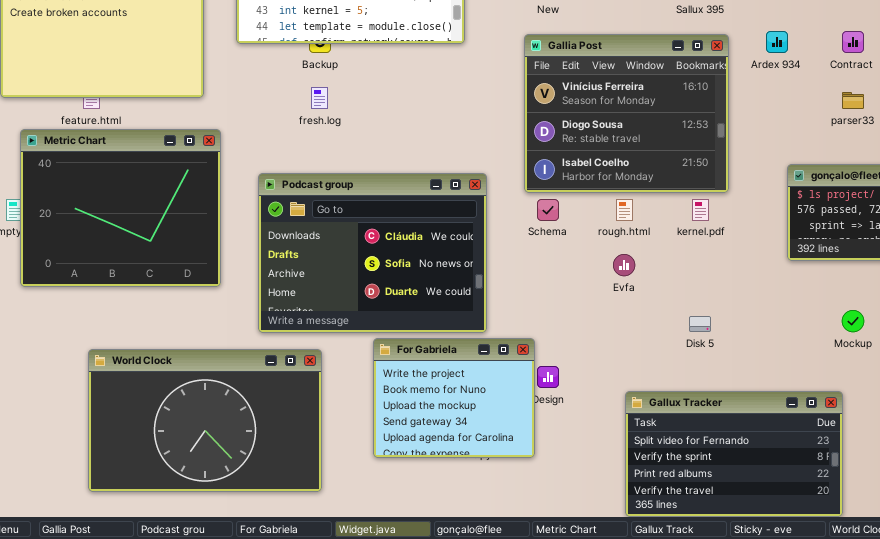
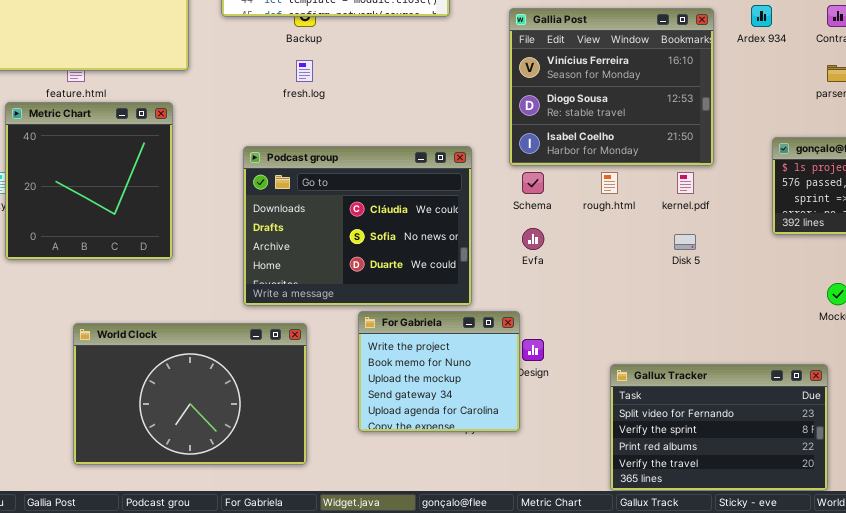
Metric Chart: [20,129,221,287] -> [5,102,173,260], resized
Evfa: [613,254,635,276] -> [522,228,544,250], moved
Disk 5: [689,316,711,332] -> [674,234,696,250], moved

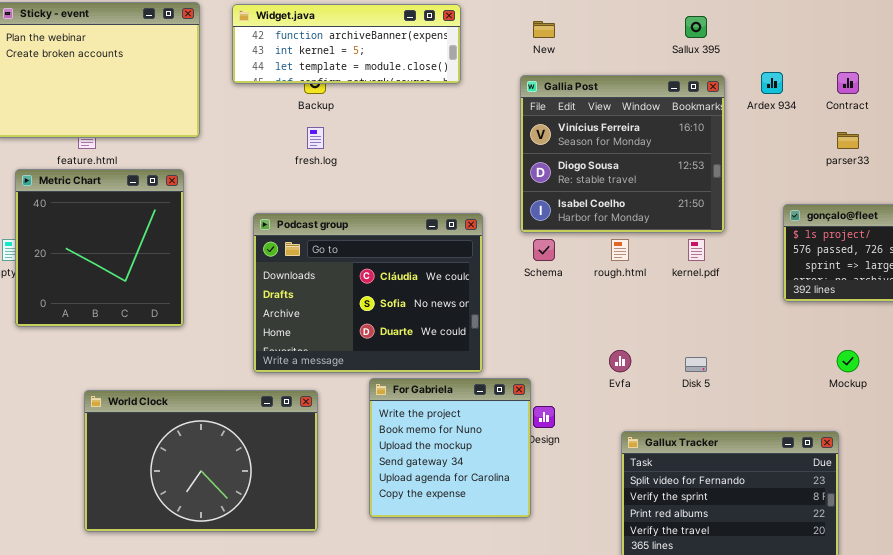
Evfa: [522,228,544,250] -> [609,350,631,372], moved
Disk 5: [674,234,696,250] -> [685,357,707,372], moved
For Gabriela: [358,311,520,432] -> [369,378,531,518], resized

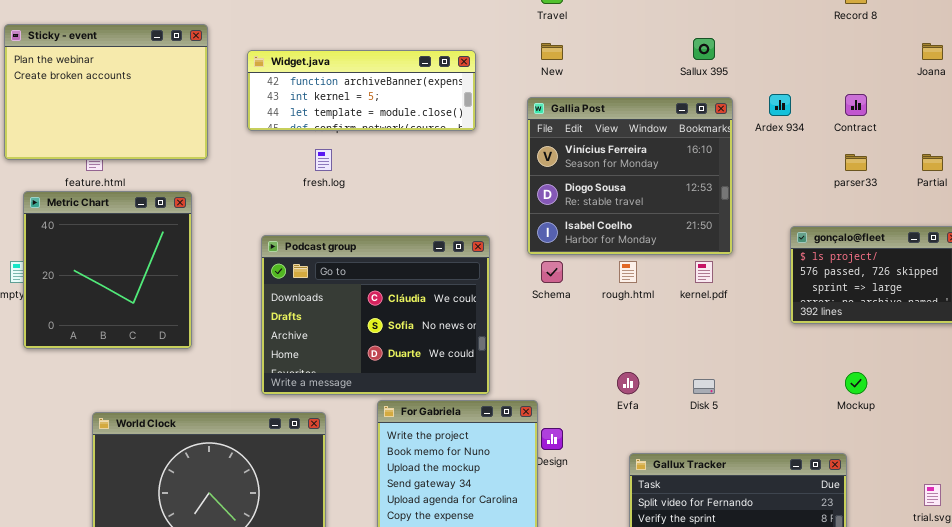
Widget.java: [232,4,461,84] -> [247,50,476,131], moved

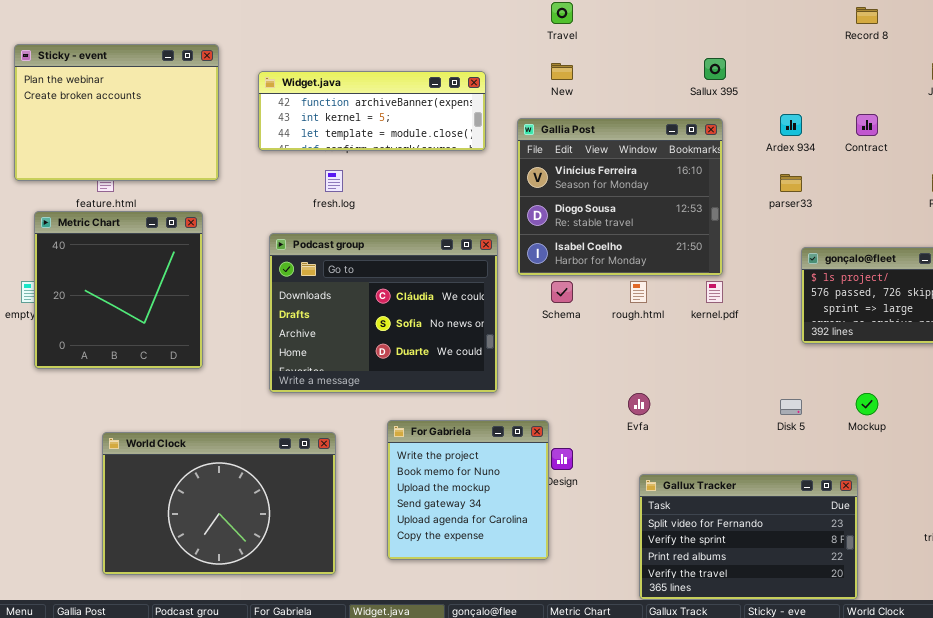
Gallia Post: [527,97,733,255] -> [517,118,723,276], moved
parser33: [845,154,867,171] -> [780,174,802,192], moved
Podcast group: [261,235,490,395] -> [269,233,498,393], moved
Disk 5: [693,379,715,394] -> [780,399,802,415], moved

